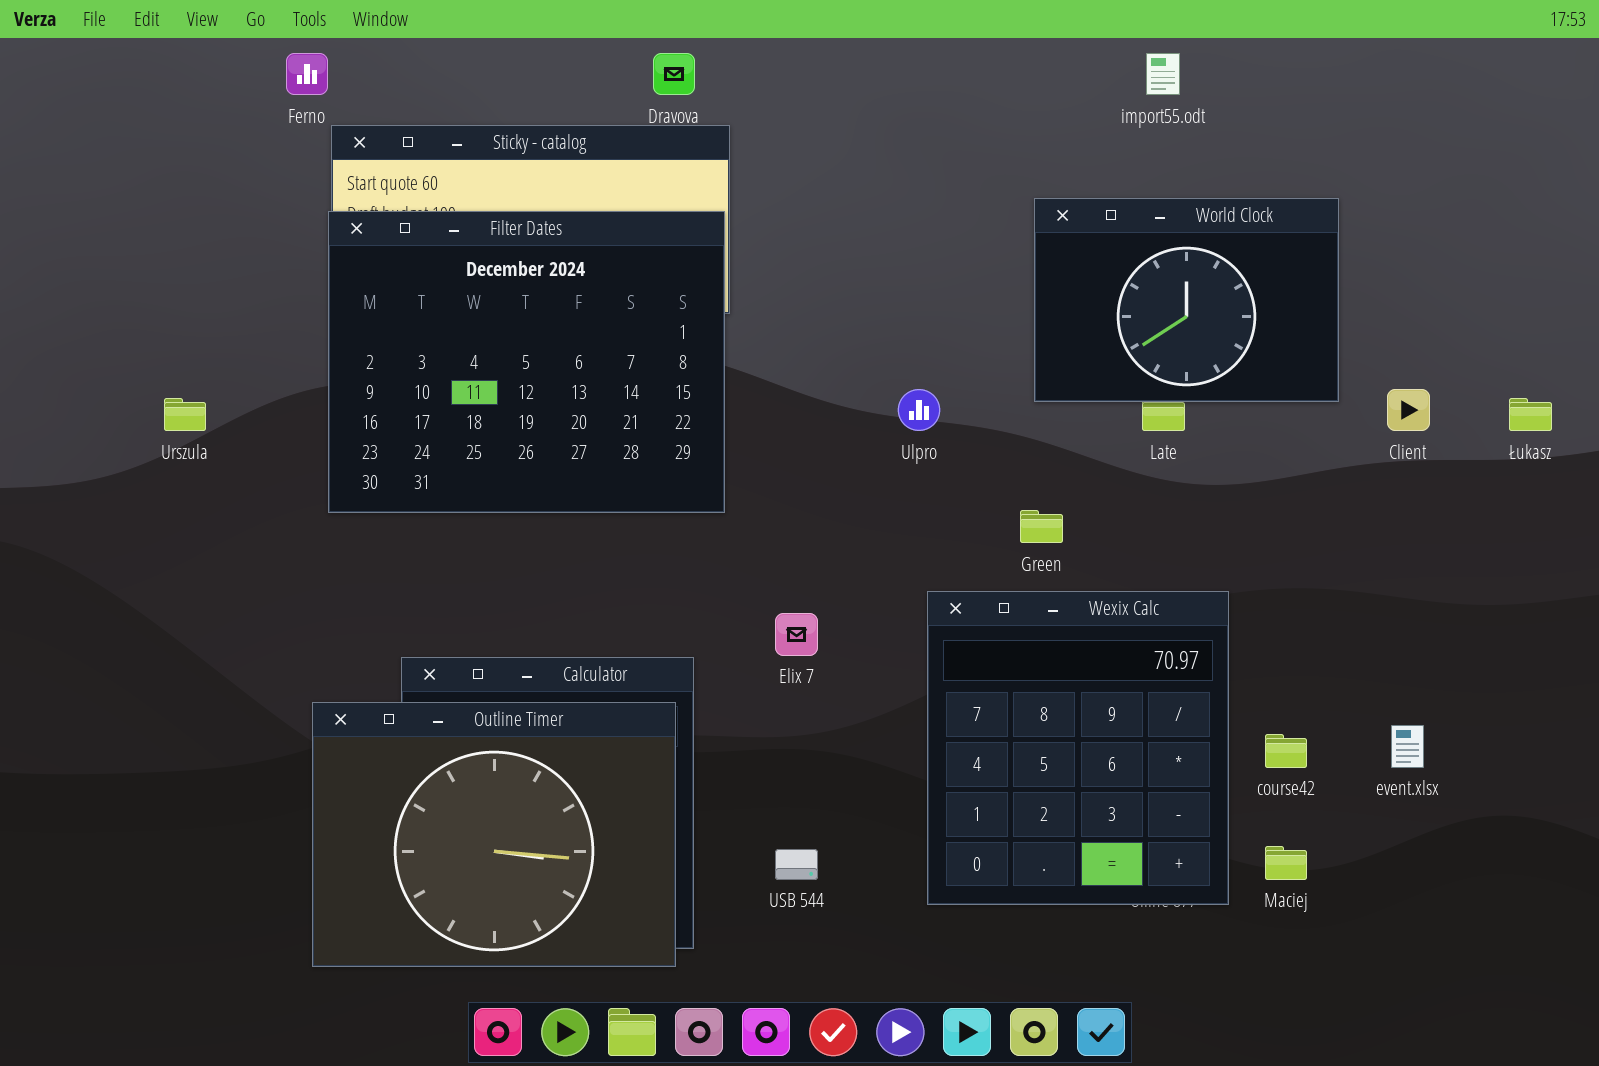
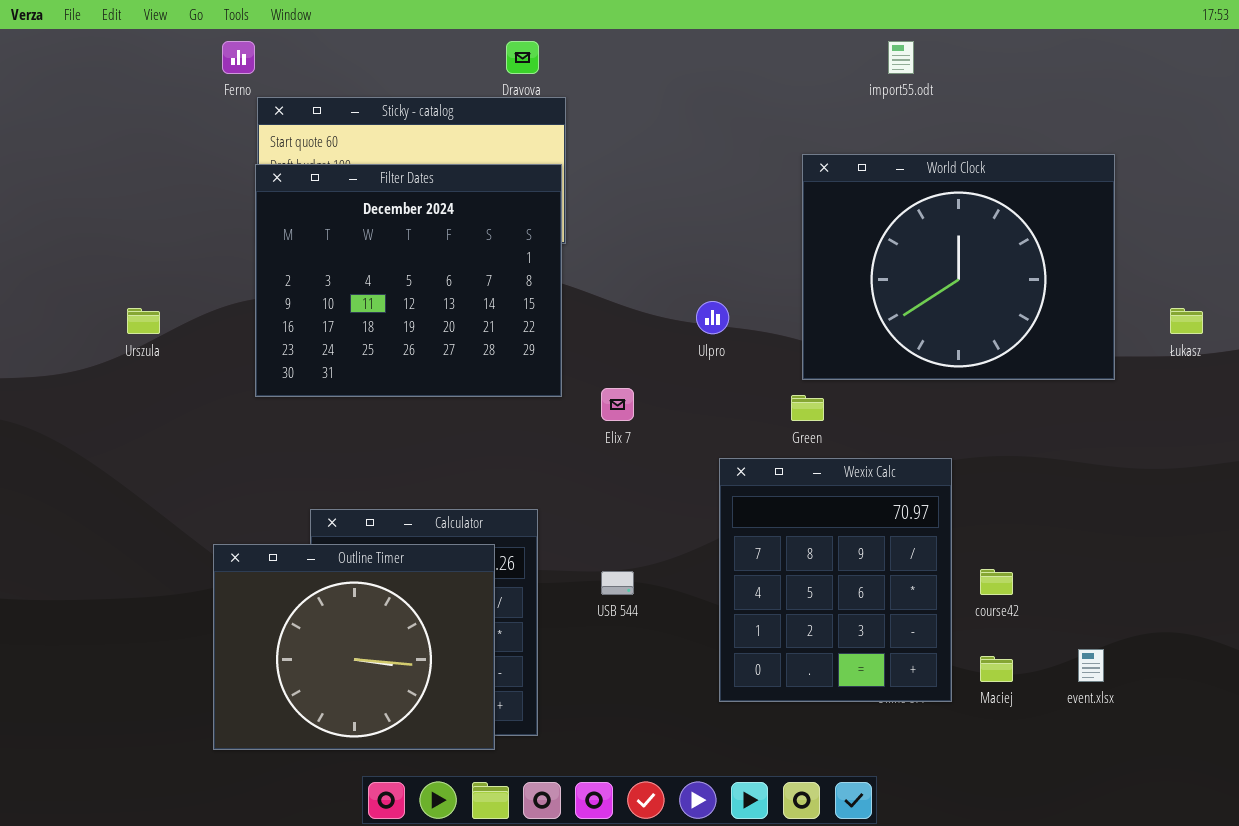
World Clock: [1034,198,1339,402] -> [802,154,1115,380], resized
Elix 7: [775,613,818,656] -> [601,388,634,421], moved
Outline Timer: [312,702,676,967] -> [213,544,495,750], moved
event.xlsx: [1391,725,1424,768] -> [1078,649,1104,682], moved
USB 544: [775,849,818,880] -> [601,571,634,595], moved

